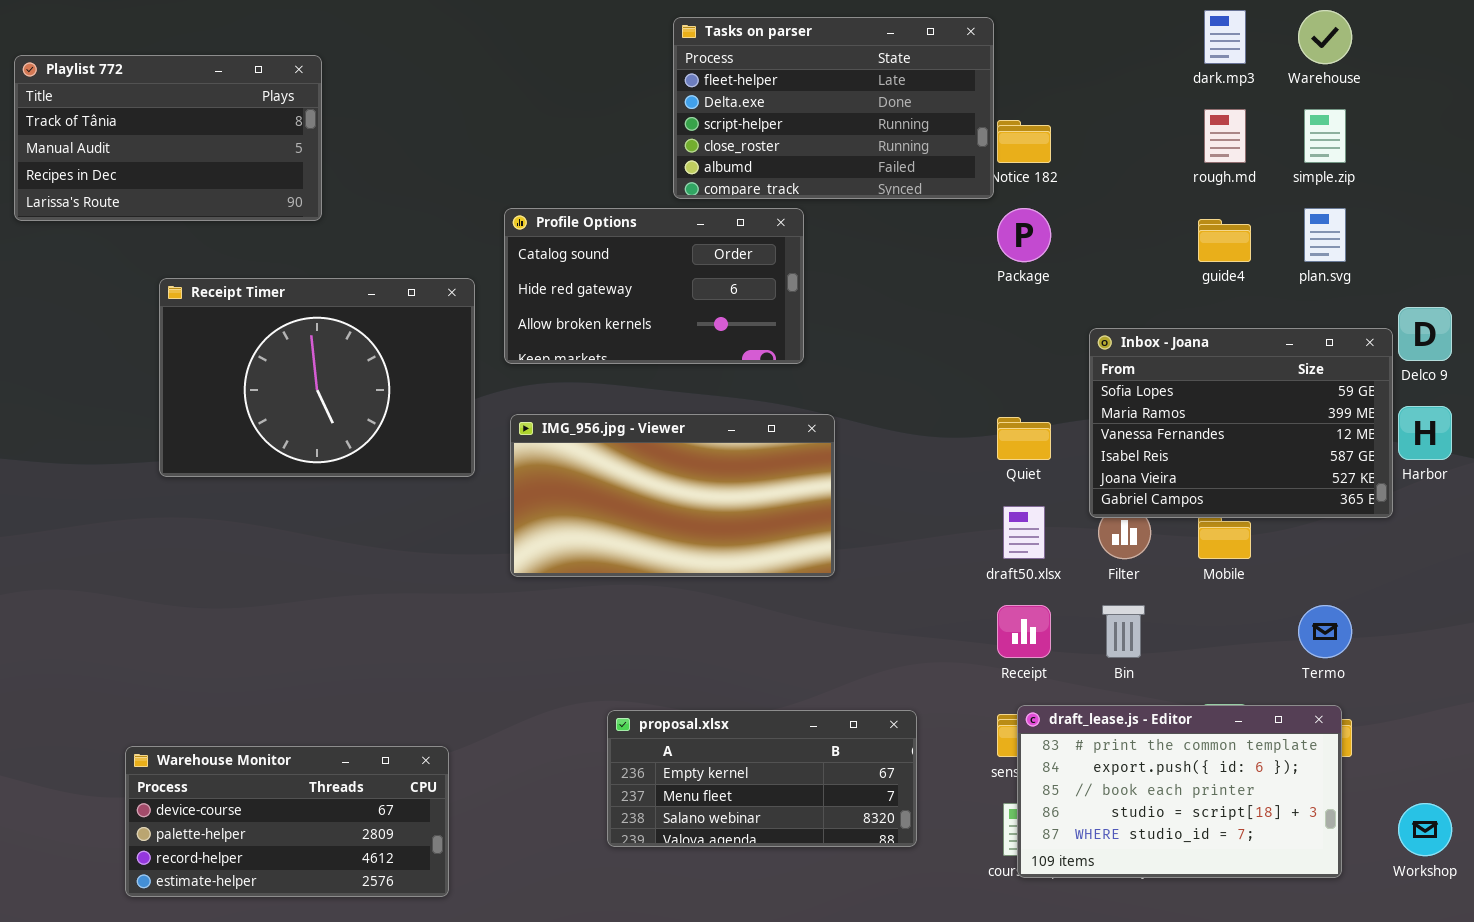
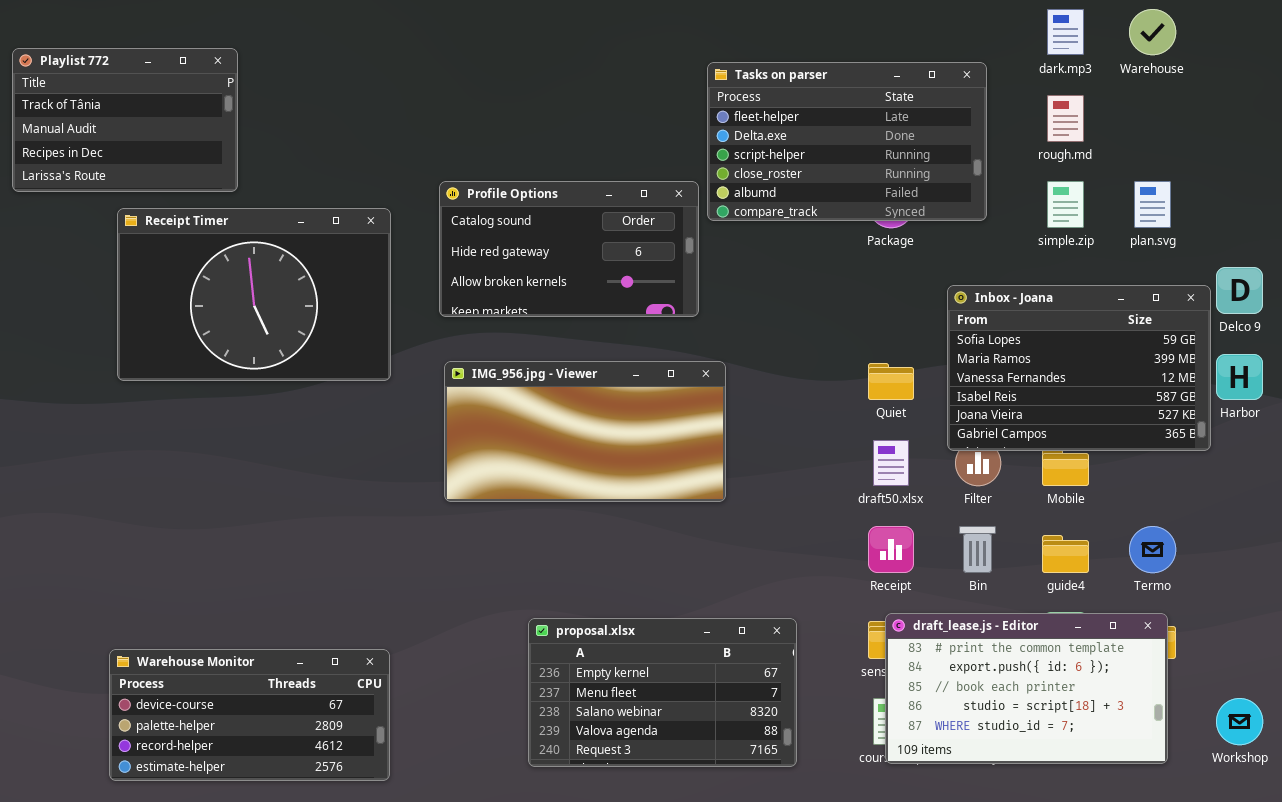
Tasks on parser: [673,17,994,199] -> [707,62,987,221], moved
Playlist 772: [14,55,322,221] -> [12,48,238,192], resized
simple.zip: [1304,109,1346,163] -> [1047,181,1084,228], moved
guide4: [1198,219,1251,262] -> [1042,535,1089,573], moved
Receipt Timer: [159,278,475,477] -> [117,208,391,381], moved
proposal.xlsx: [607,710,917,847] -> [528,618,797,767], resized

